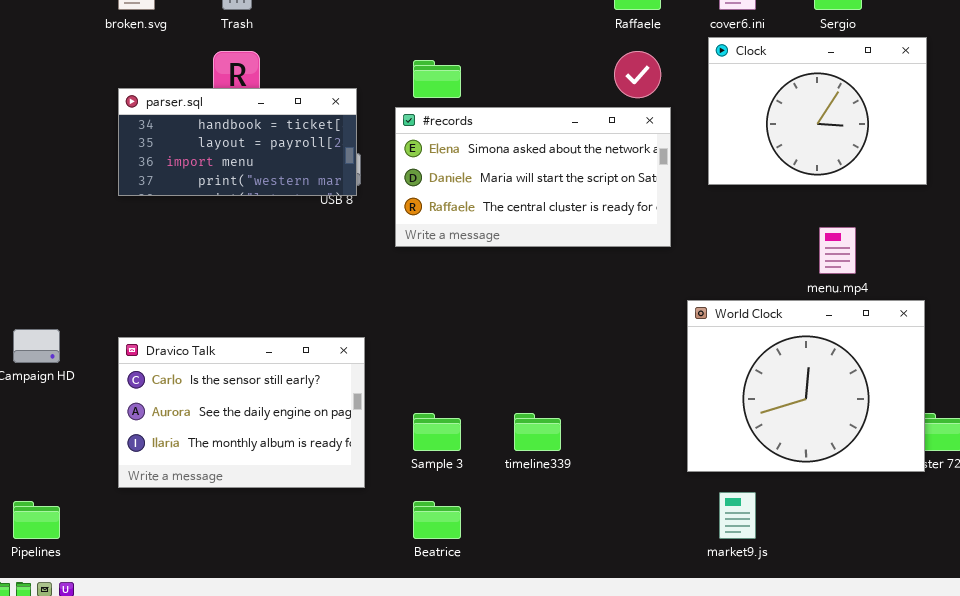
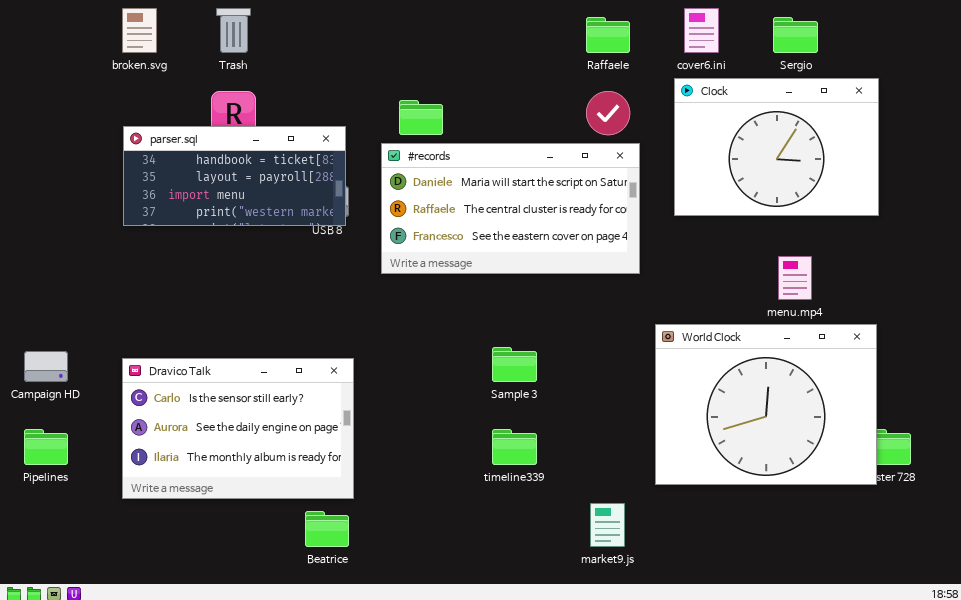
#records: [395,107,671,247] -> [381,143,640,274], scrolled down 1 row
Sample 3: [413,413,461,451] -> [492,347,537,382], moved
market9.js: [719,492,756,539] -> [590,503,625,547], moved
Pipelines: [13,501,60,539] -> [24,429,68,465], moved
Beatrice: [413,501,461,539] -> [305,511,349,547], moved

